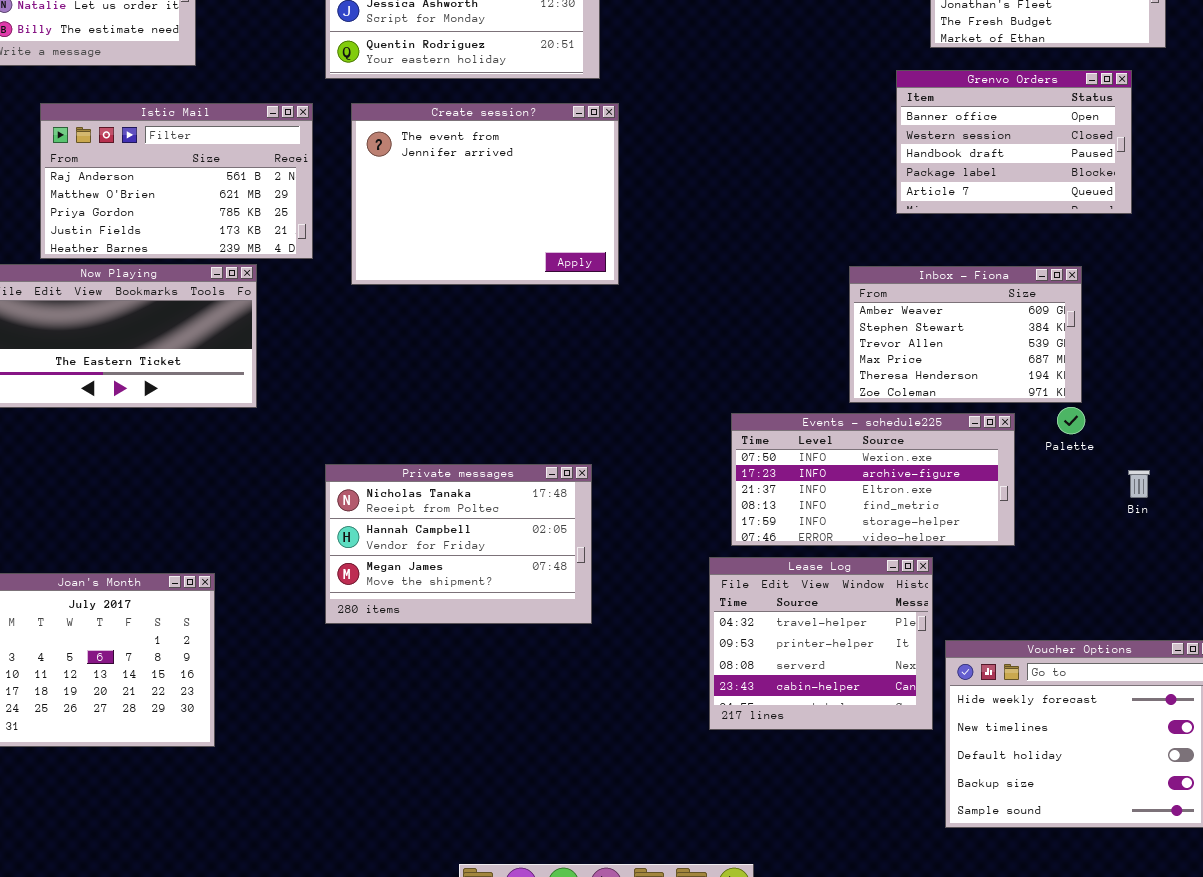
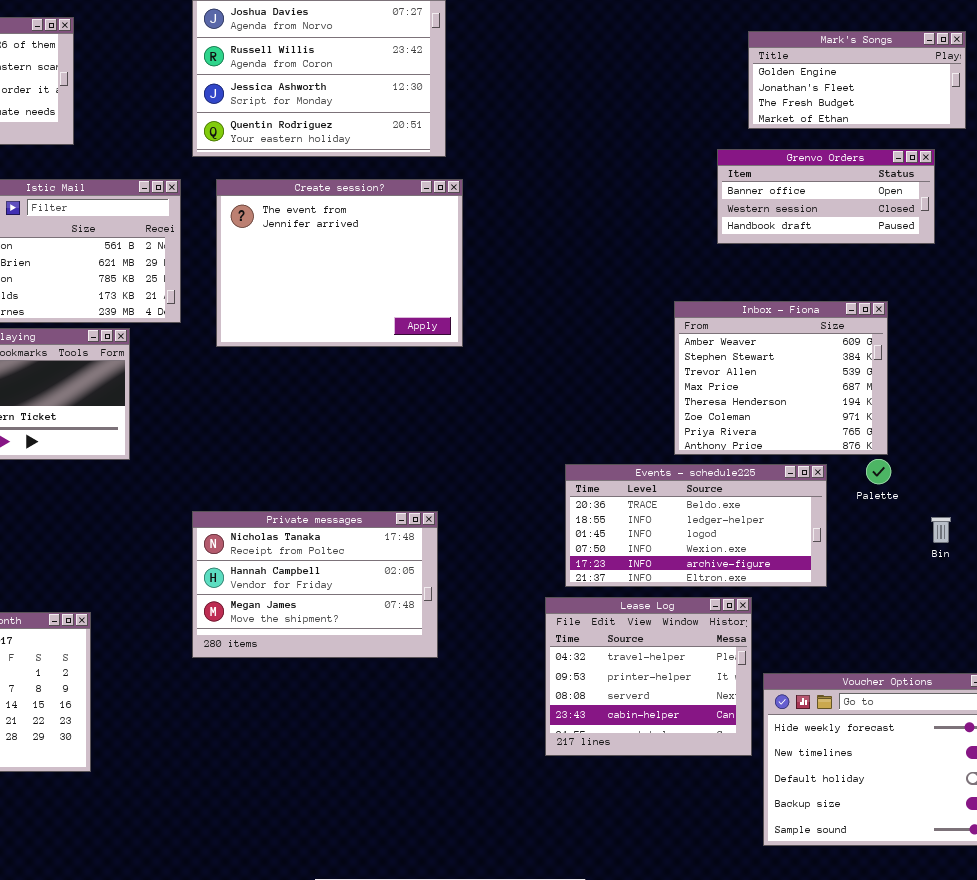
Grenvo Orders: [896,70,1132,214] -> [717,149,935,244], resized
Inbox - Fiona: [849,266,1082,403] -> [674,301,888,455], resized
Events - schedule225: [731,413,1015,546] -> [565,464,827,587], scrolled up 3 rows

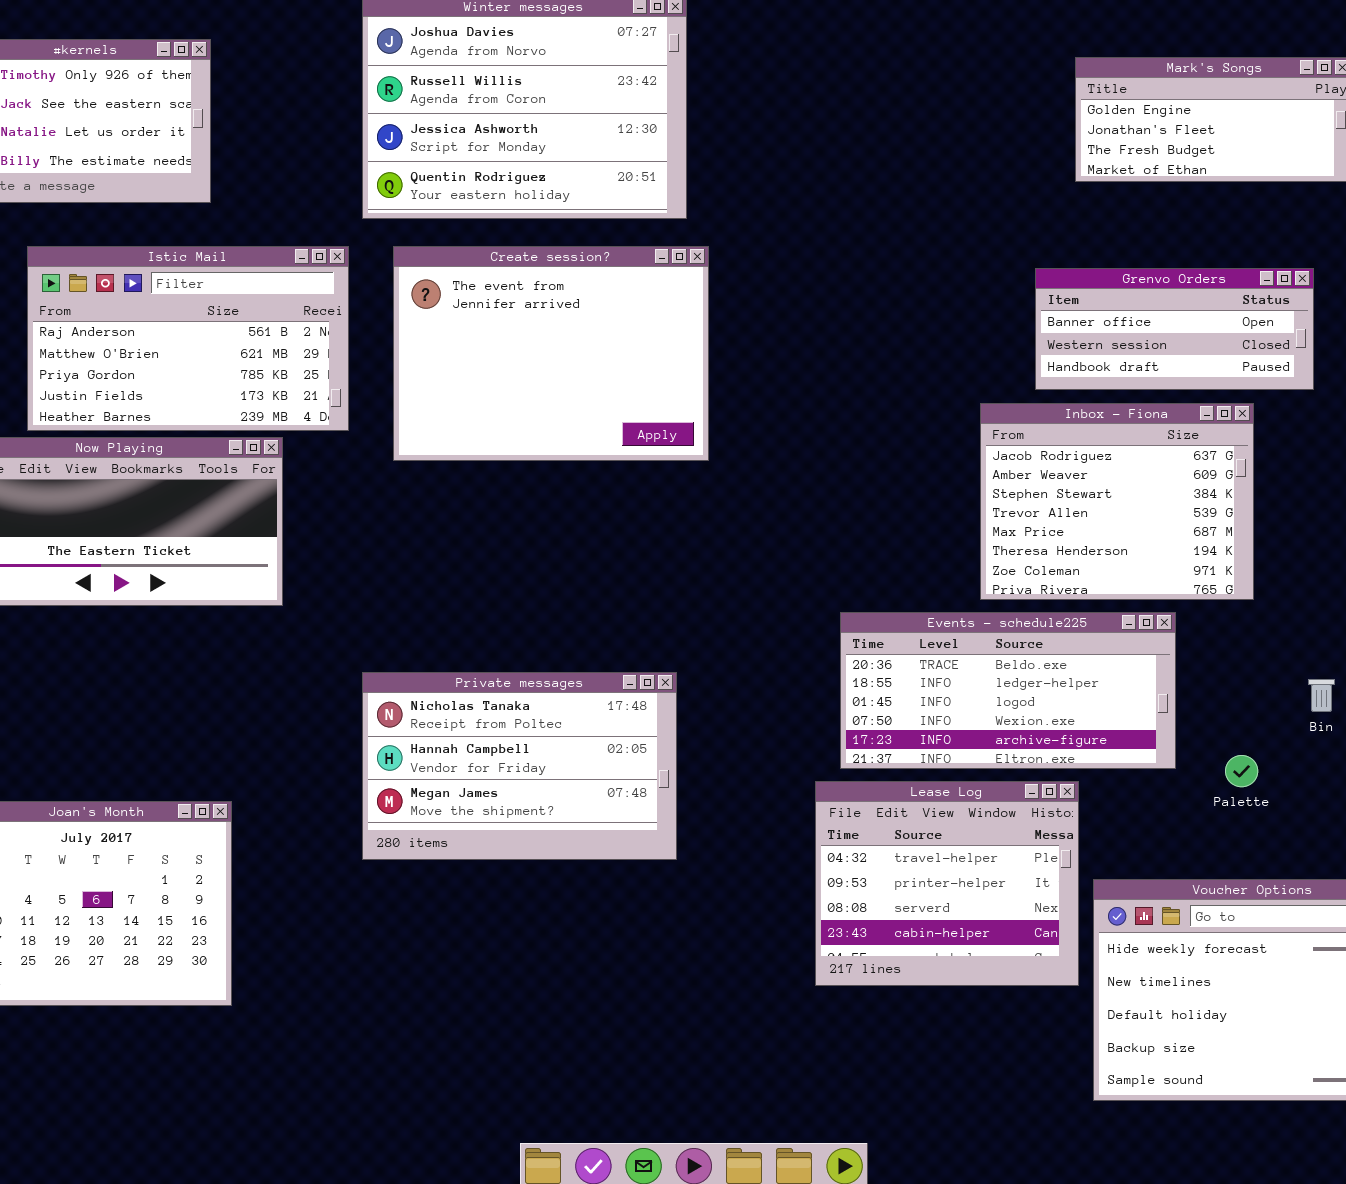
Grenvo Orders: [717,149,935,244] -> [1035,268,1314,390], moved
Inbox - Fiona: [674,301,888,455] -> [980,403,1254,600], scrolled up 1 row
Palette: [866,459,891,484] -> [1225,755,1258,787], moved

